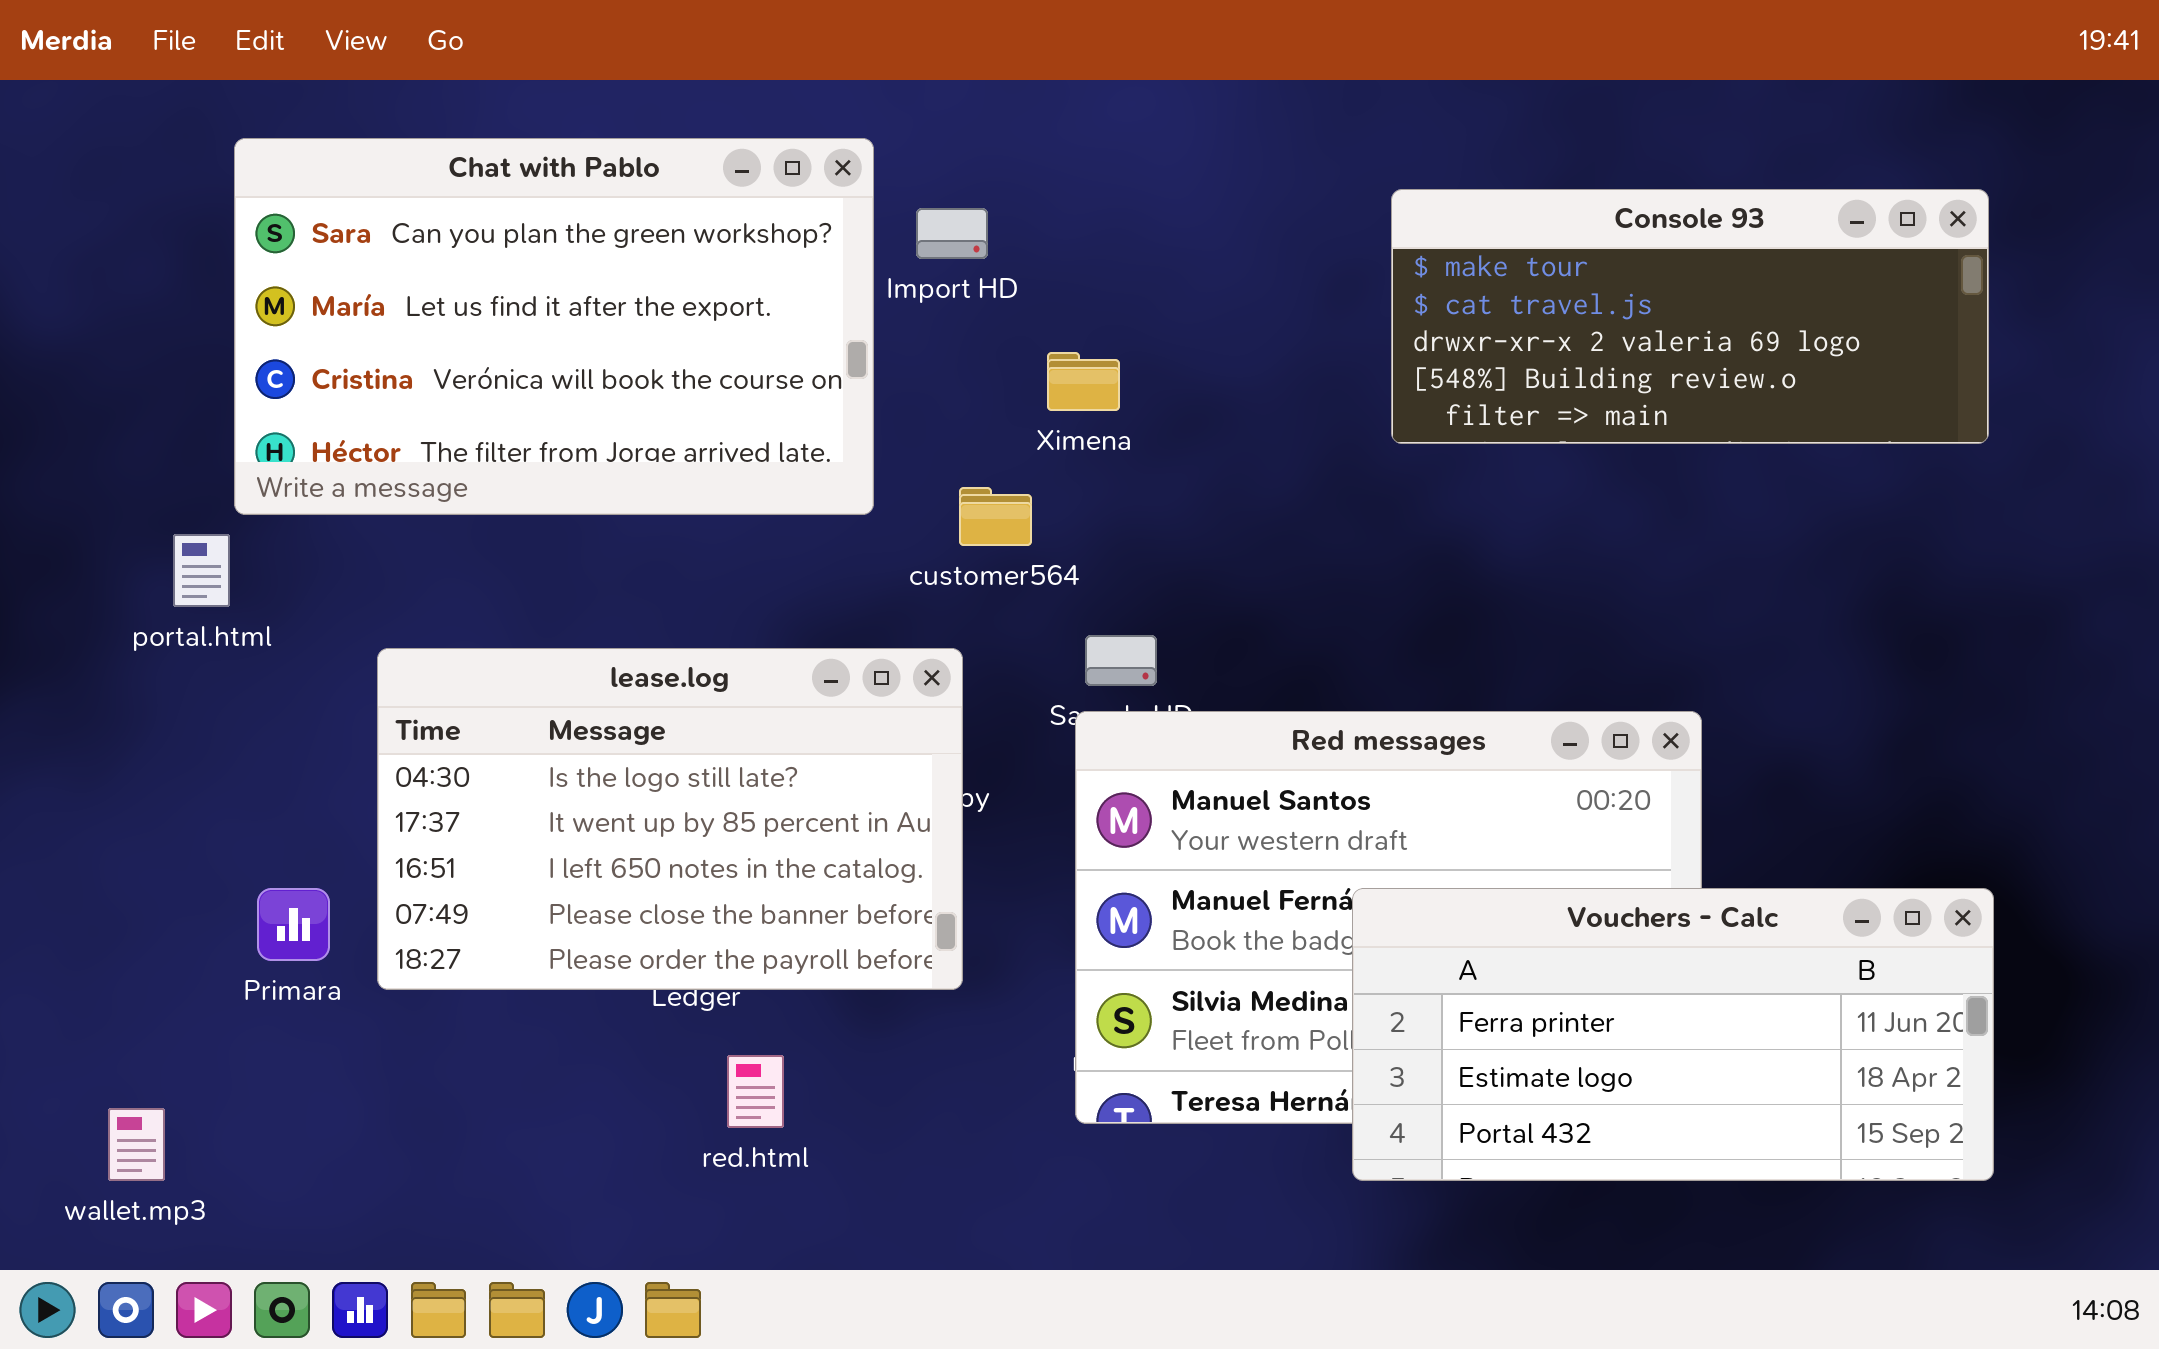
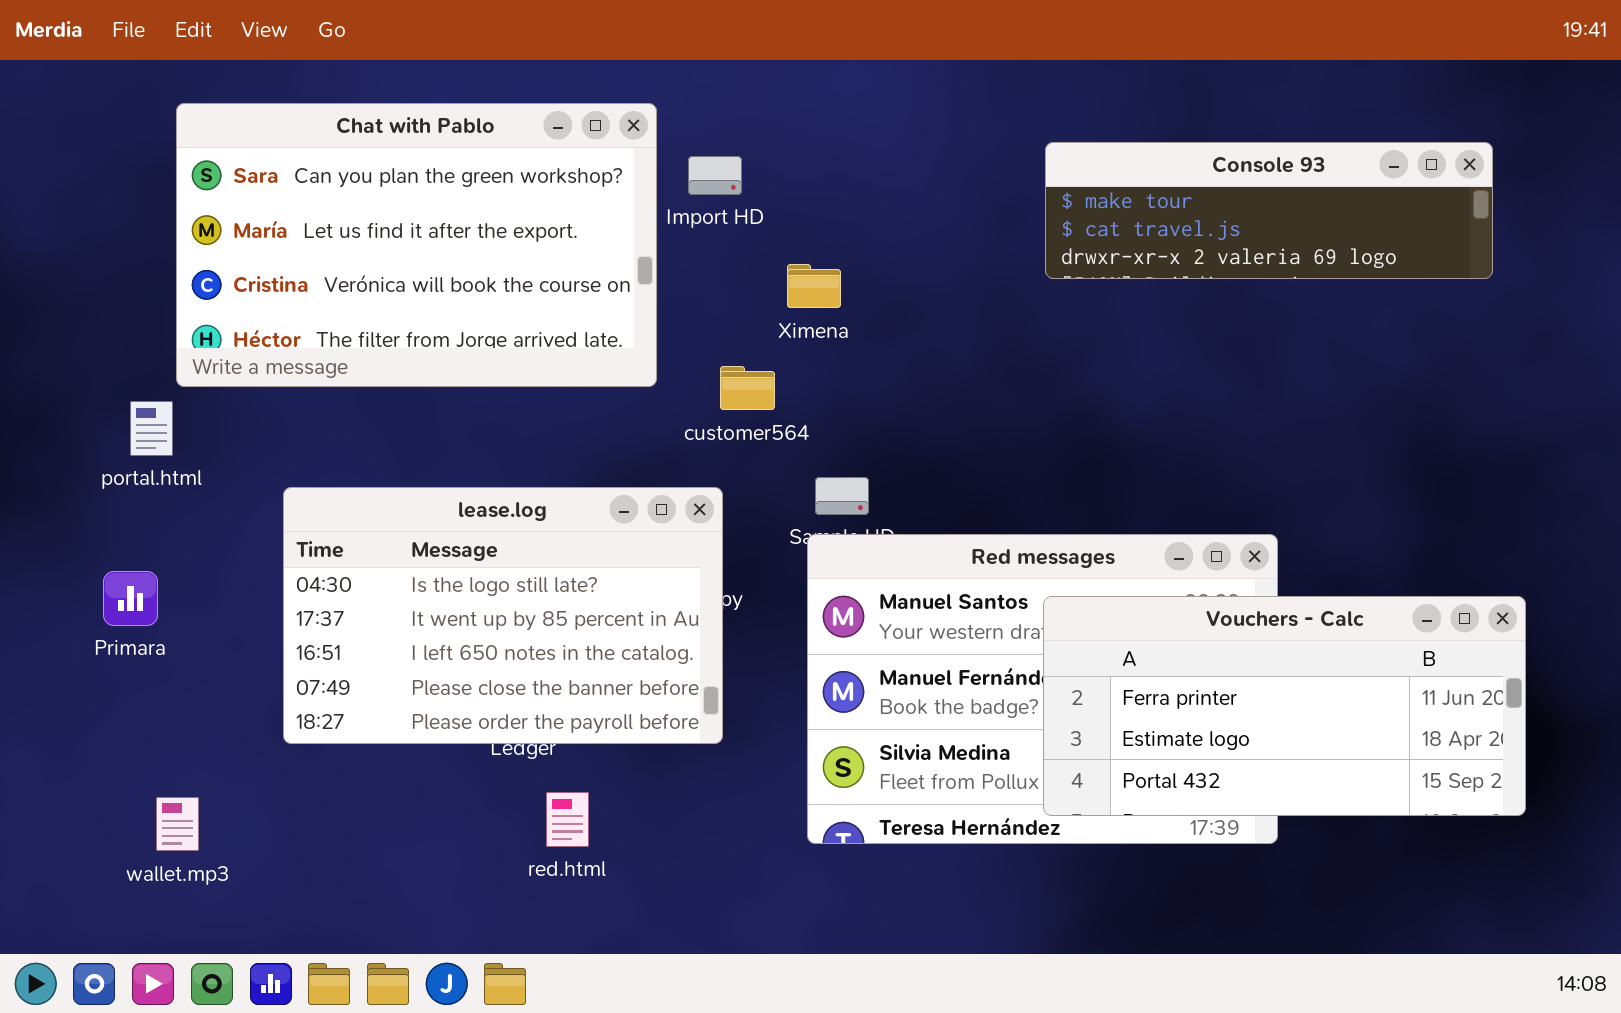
Console 93: [1391,189,1989,444] -> [1045,142,1493,279], resized
Primara: [257,888,330,961] -> [103,571,158,626], moved
Vouchers - Calc: [1352,888,1994,1181] -> [1043,596,1526,816], moved
wallet.mp3: [108,1108,165,1181] -> [156,797,199,851], moved

